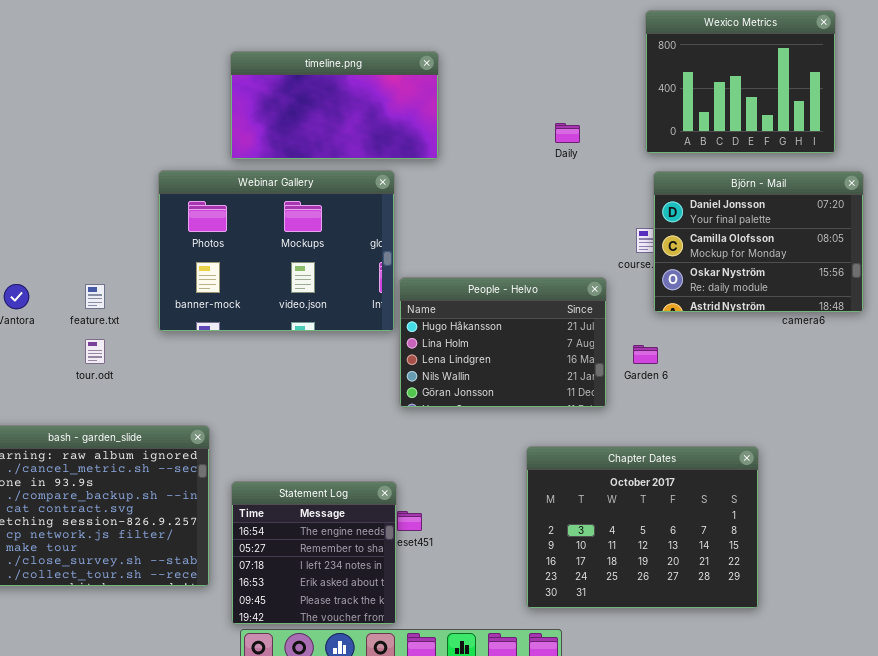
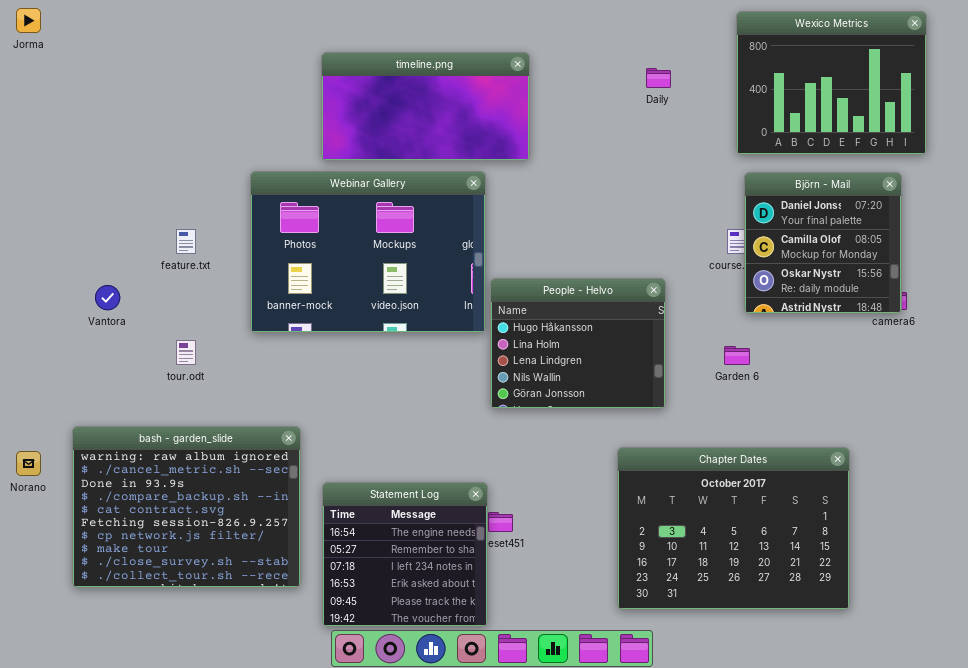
Daily: [555,123,580,143] -> [646,68,671,88], moved
Björn - Mail: [653,171,864,313] -> [744,172,902,314], resized
People - Helvo: [399,277,607,408] -> [490,278,666,409], resized
feature.txt: [85,284,105,309] -> [176,229,196,254], moved

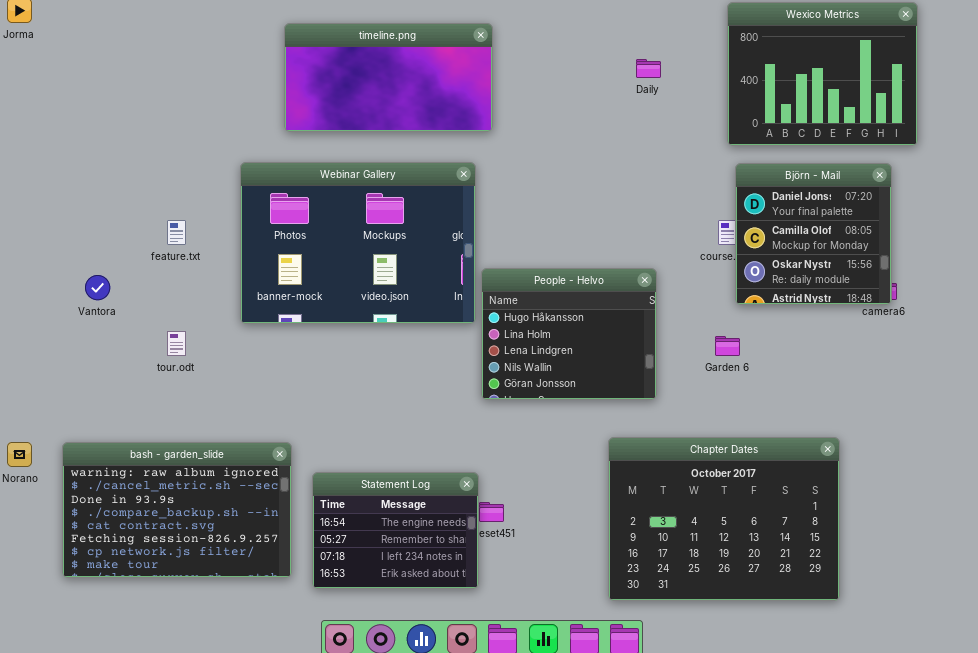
timeline.png: [321,52,530,161] -> [284,23,493,132], moved
bash - garden_slide: [72,426,301,588] -> [62,442,292,578], resized
Statement Log: [322,482,488,627] -> [312,472,479,589], resized

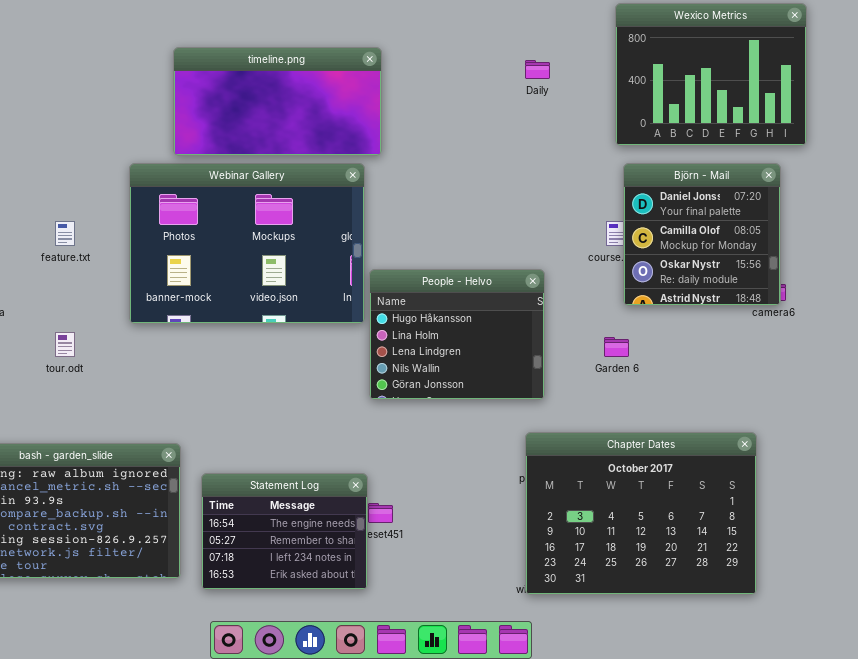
timeline.png: [284,23,493,132] -> [173,47,382,156], moved
Chapter Dates: [608,437,840,601] -> [525,432,757,595], moved

